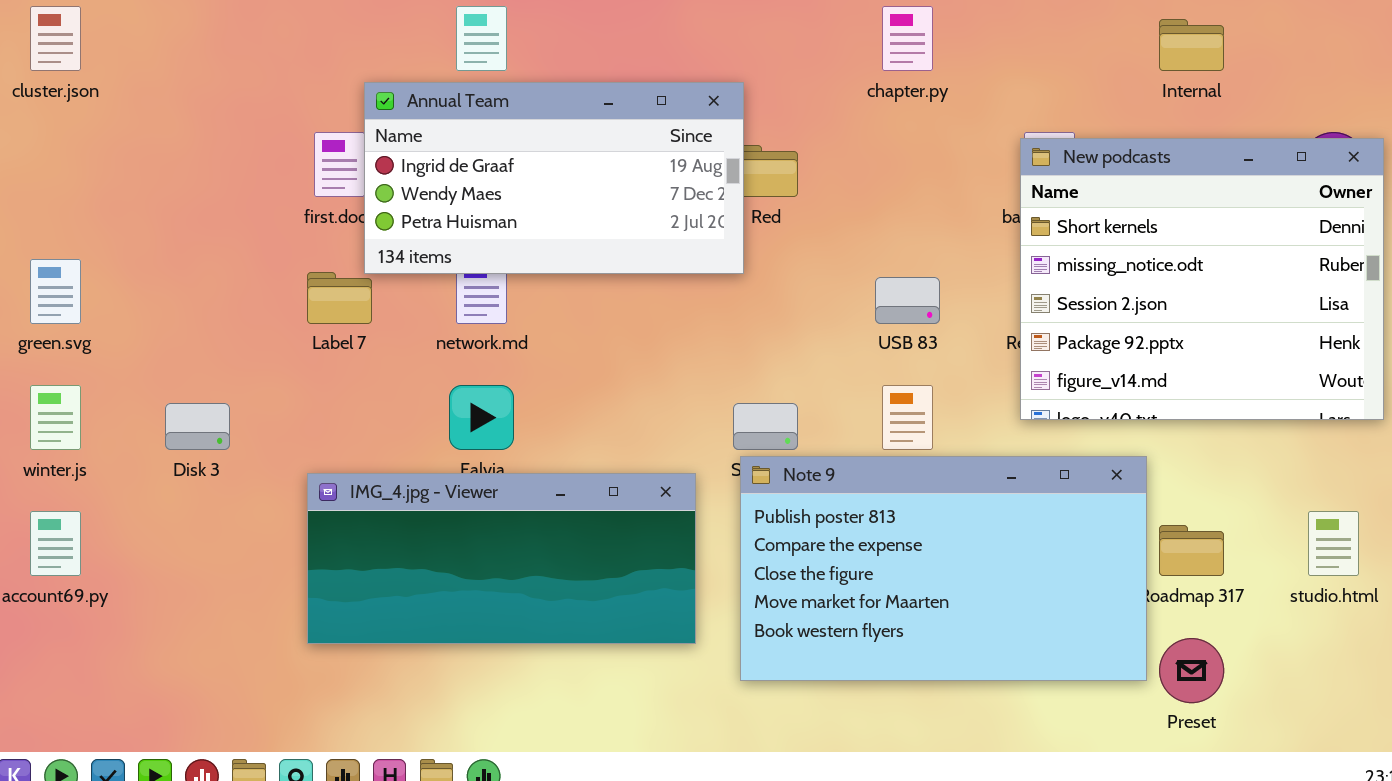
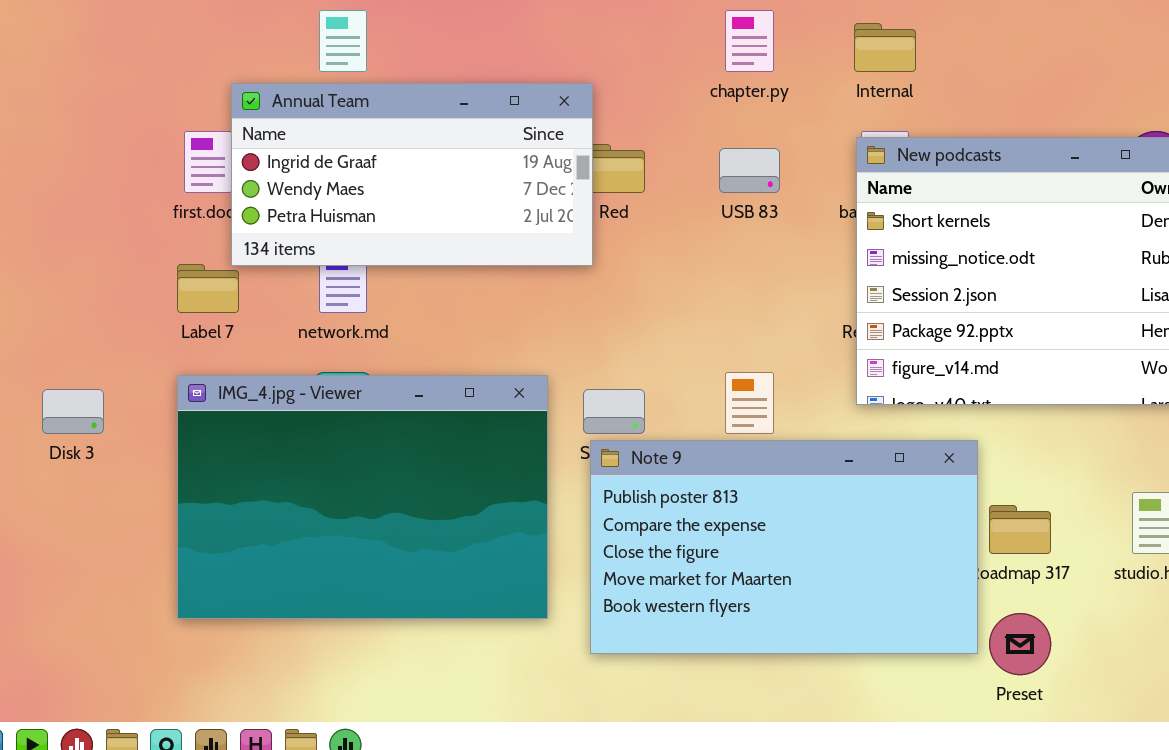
Internal: [1159,19,1224,71] -> [854,23,916,72], moved
USB 83: [875,277,940,324] -> [719,148,780,193], moved
IMG_4.jpg - Viewer: [307,473,696,644] -> [177,375,548,619], resized

